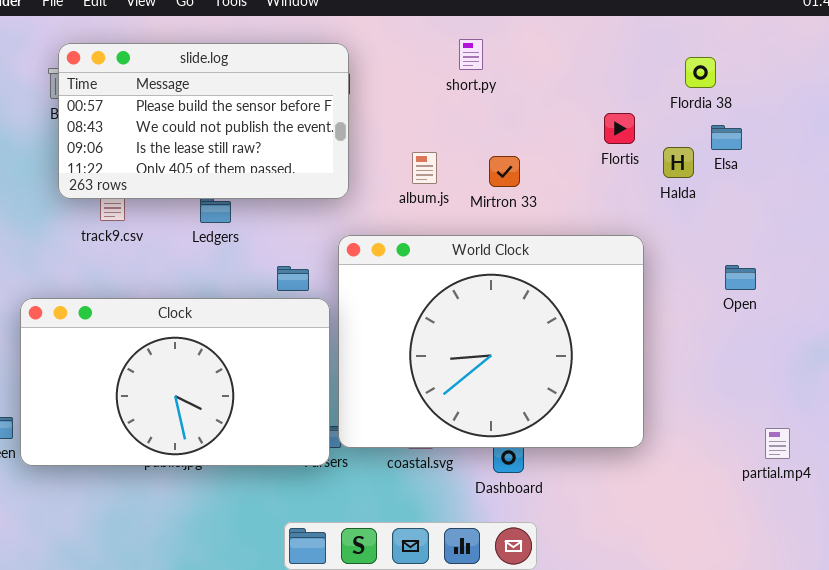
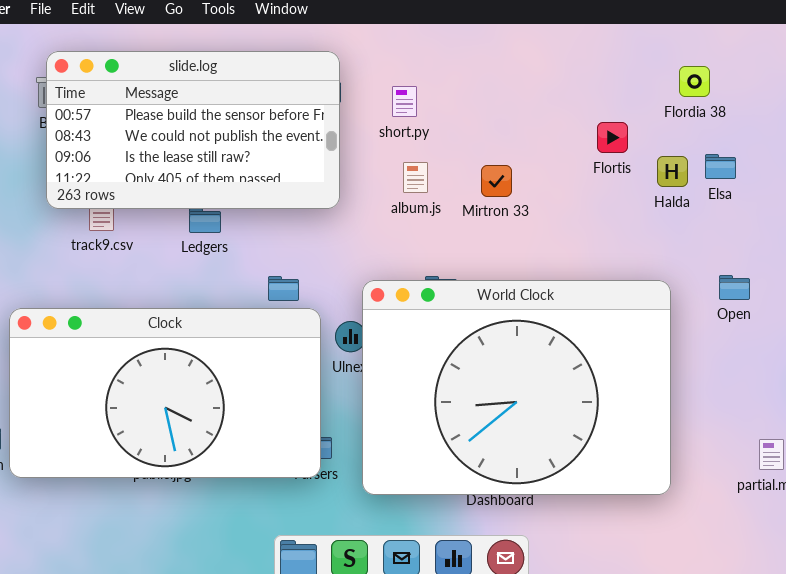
short.py: [459,39,483,70] -> [392,86,417,117], moved
Elsa: [711,125,742,150] -> [705,154,736,179], moved
World Clock: [338,235,644,448] -> [362,280,671,495], moved

